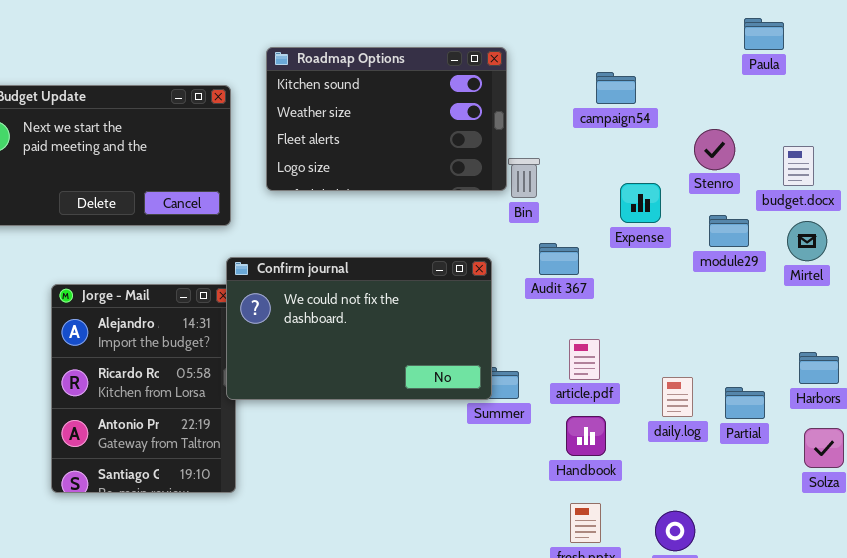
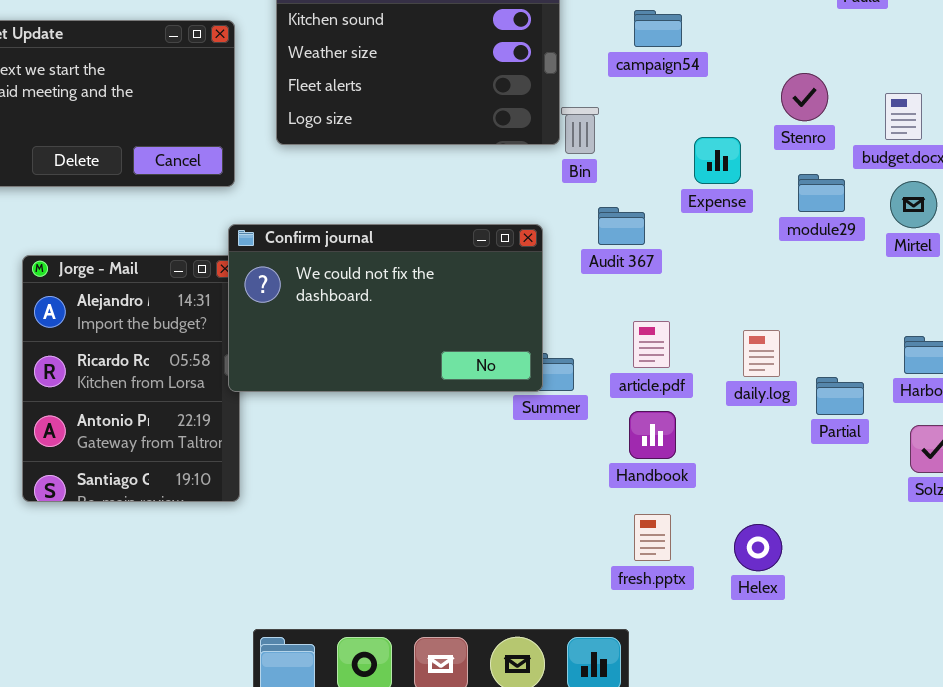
campaign54: [596,72,636,104] -> [634,10,682,47], moved
daily.log: [662,377,693,417] -> [743,330,780,377], moved

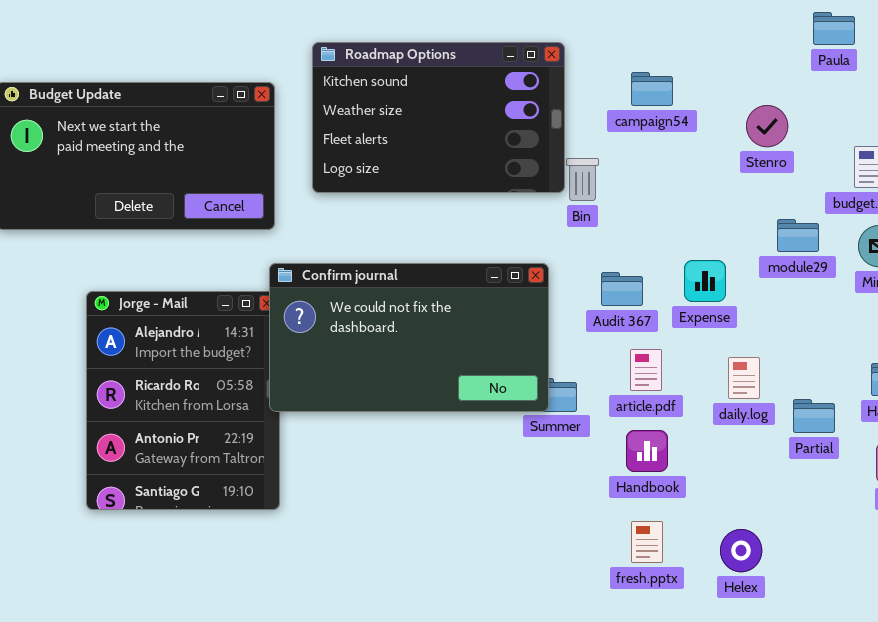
Stenro: [781,73,828,121] -> [746,105,788,147], moved
Expense: [694,137,741,184] -> [684,260,726,302], moved
Audit 367: [598,207,645,245] -> [601,272,643,306], moved

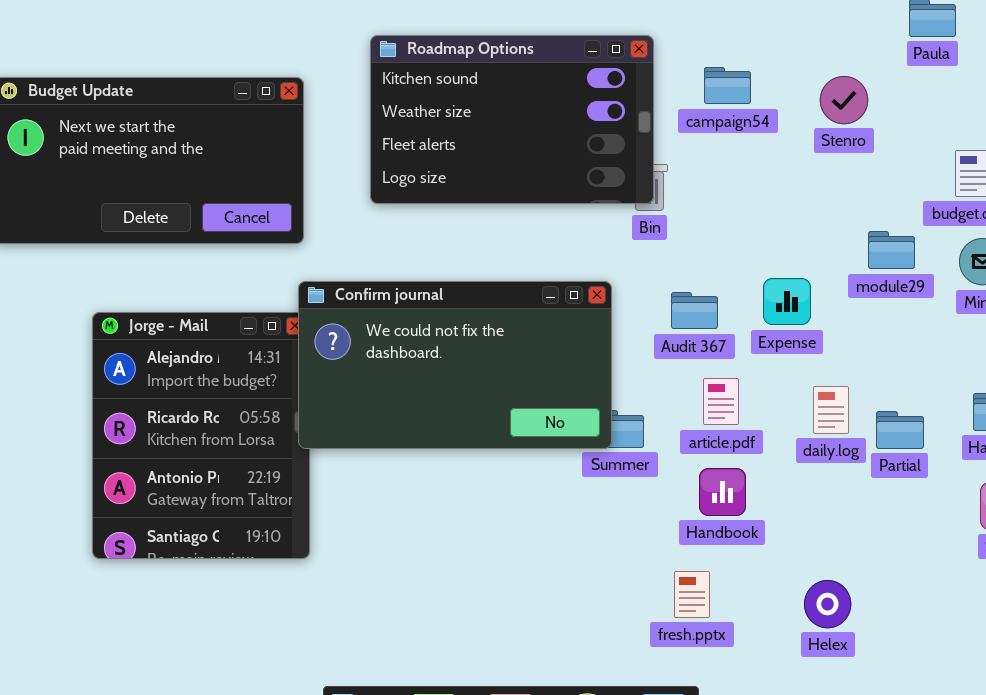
Roadmap Options: [312,42,565,193] -> [370,35,654,204], moved
Stenro: [746,105,788,147] -> [820,76,868,124], moved
Partial: [793,399,835,433] -> [876,411,924,449], moved
fresh.pptx: [631,521,663,563] -> [674,571,710,618], moved

